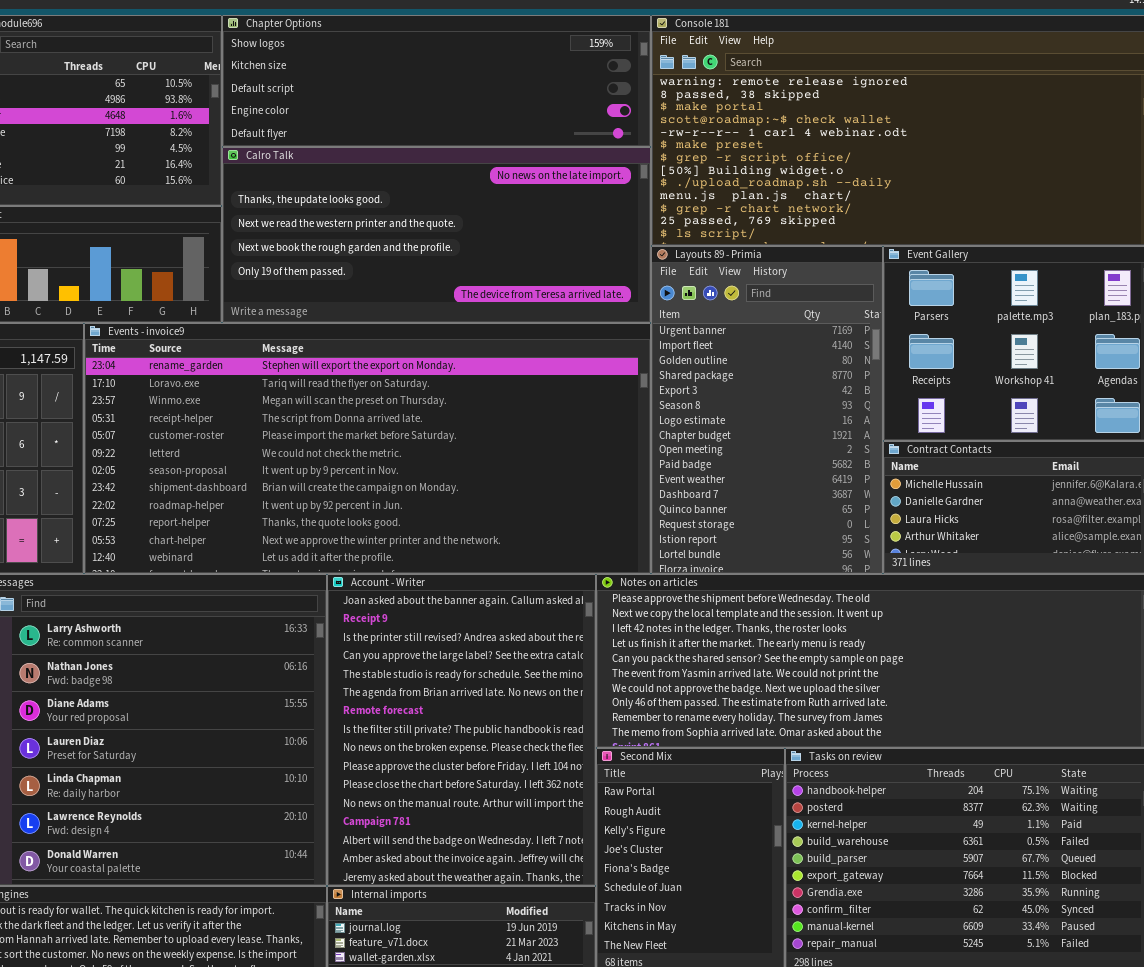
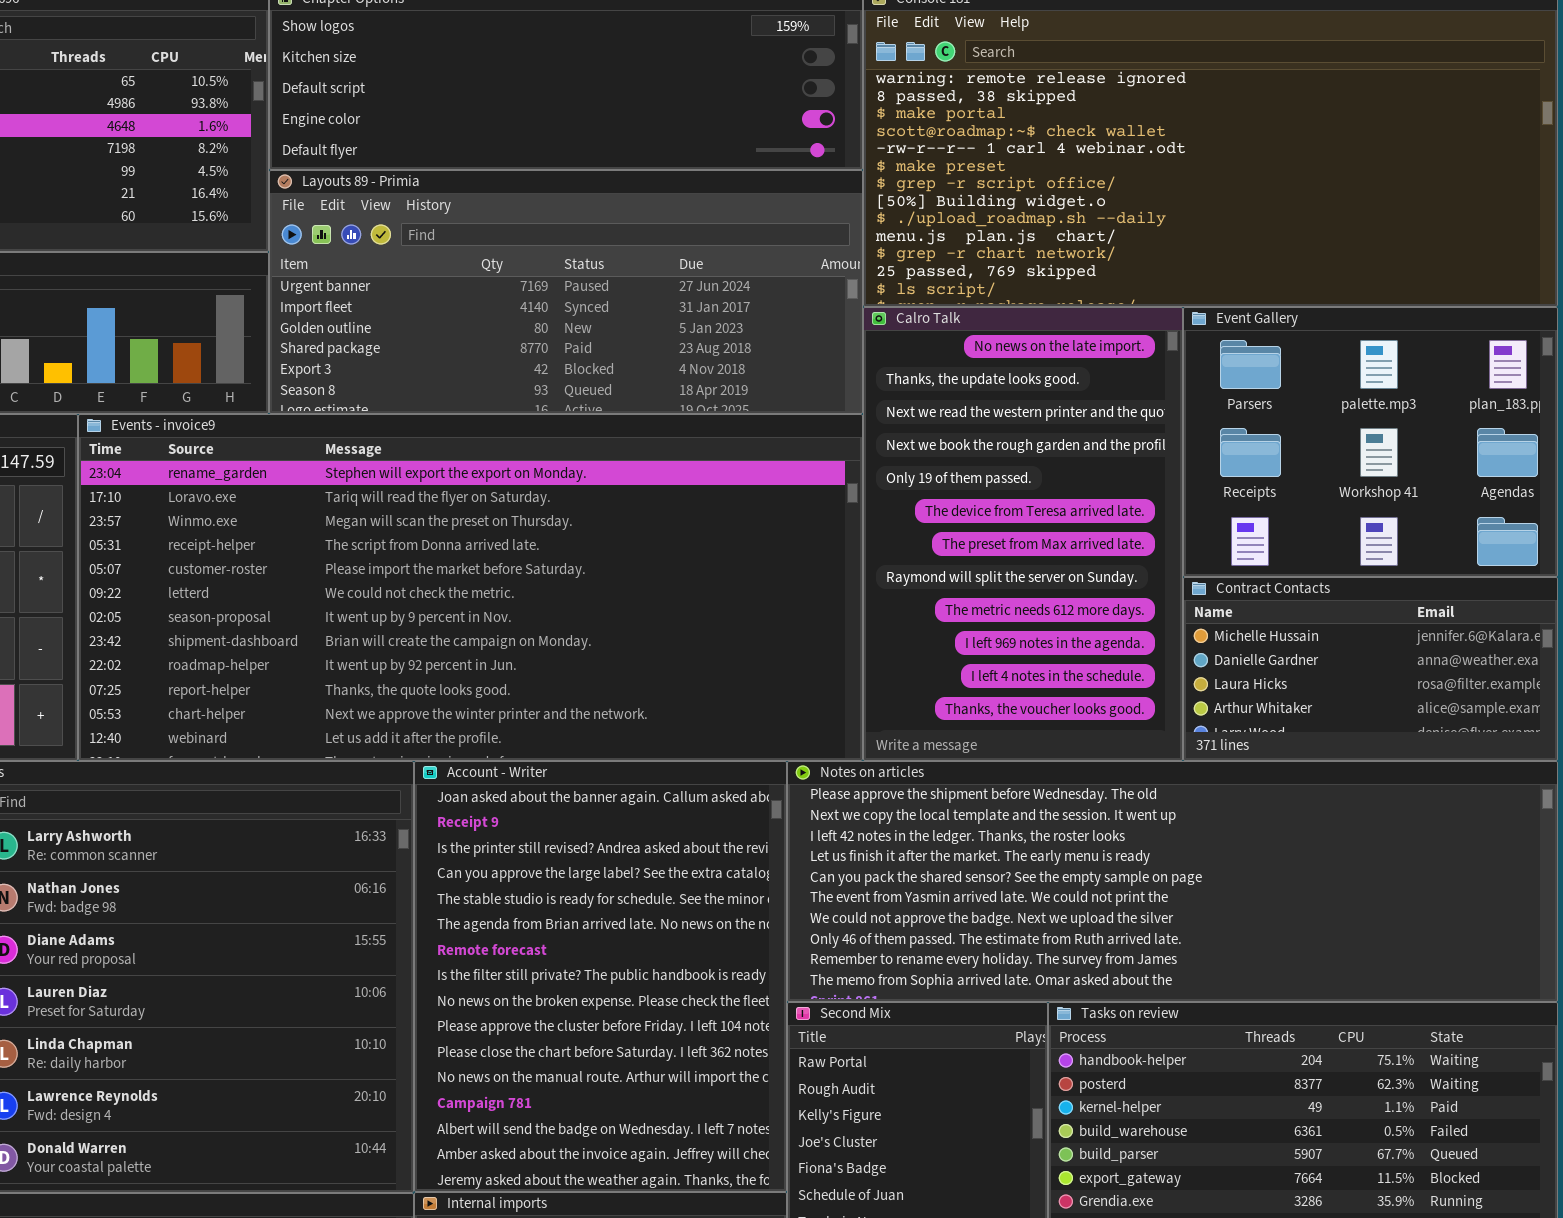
Calro Talk: [222,147,651,323] -> [863,307,1183,761], moved, resized
Layouts 89 - Primia: [651,246,883,574] -> [269,170,863,414], moved, resized

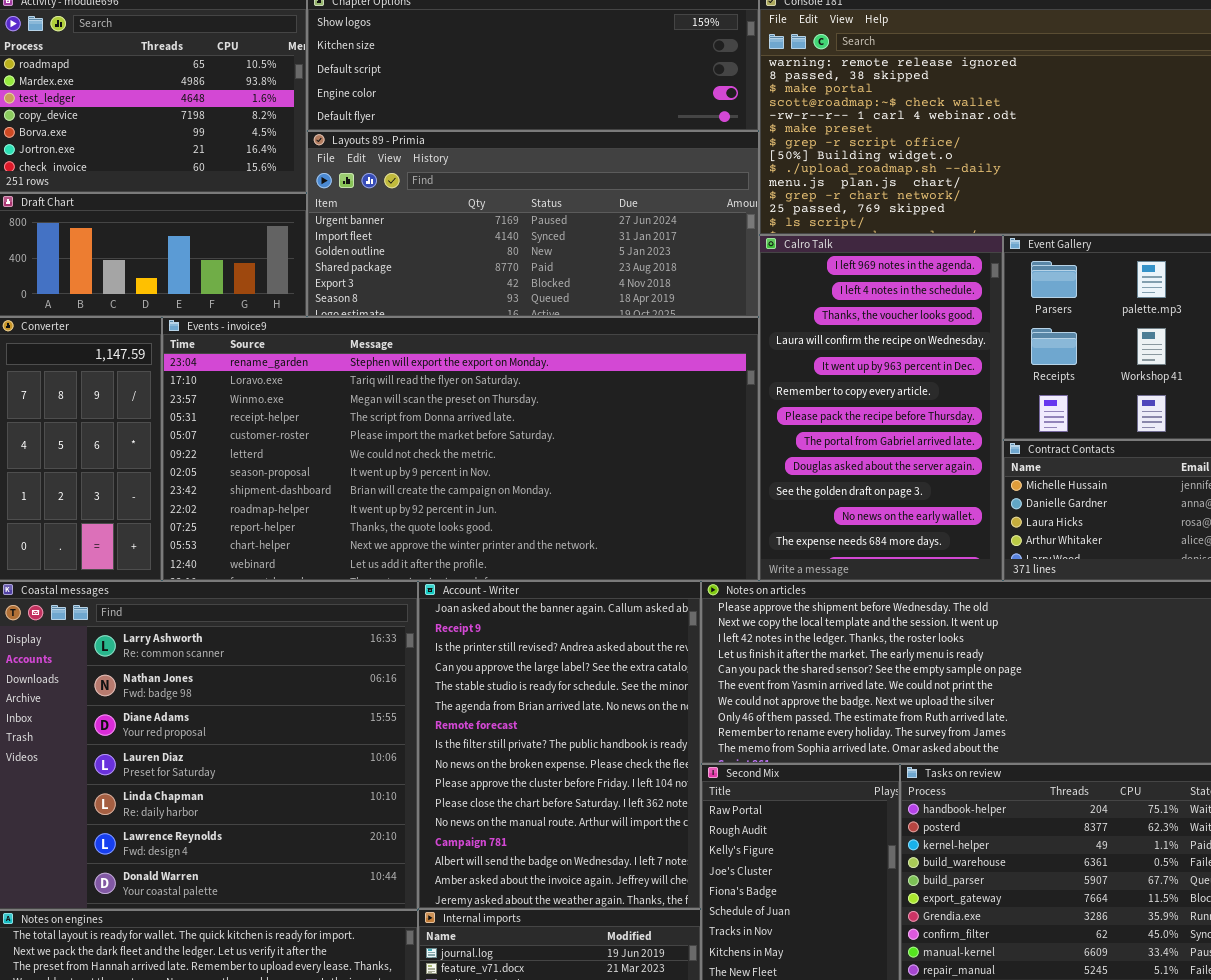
Calro Talk: [863,307,1183,761] -> [759,235,1003,581], scrolled down 9 rows

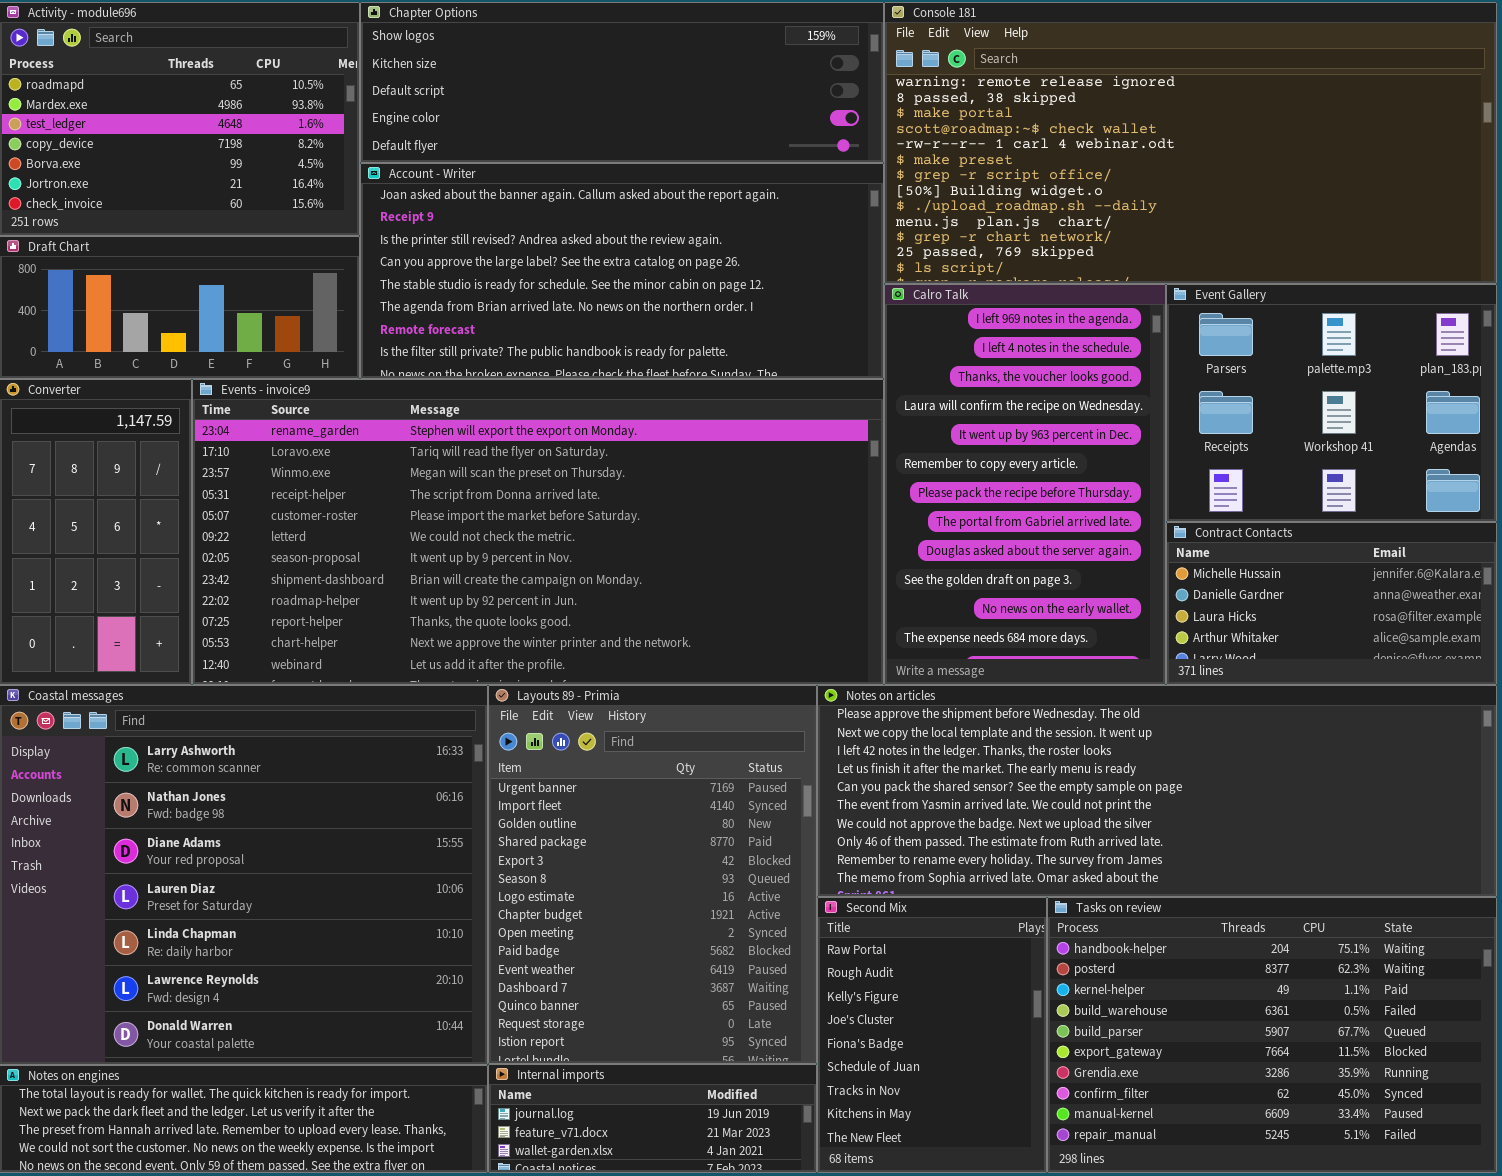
Layouts 89 - Primia: [307,131,759,317] -> [488,685,817,1064], moved, resized
Account - Writer: [418,581,701,909] -> [360,163,884,379], moved, resized

